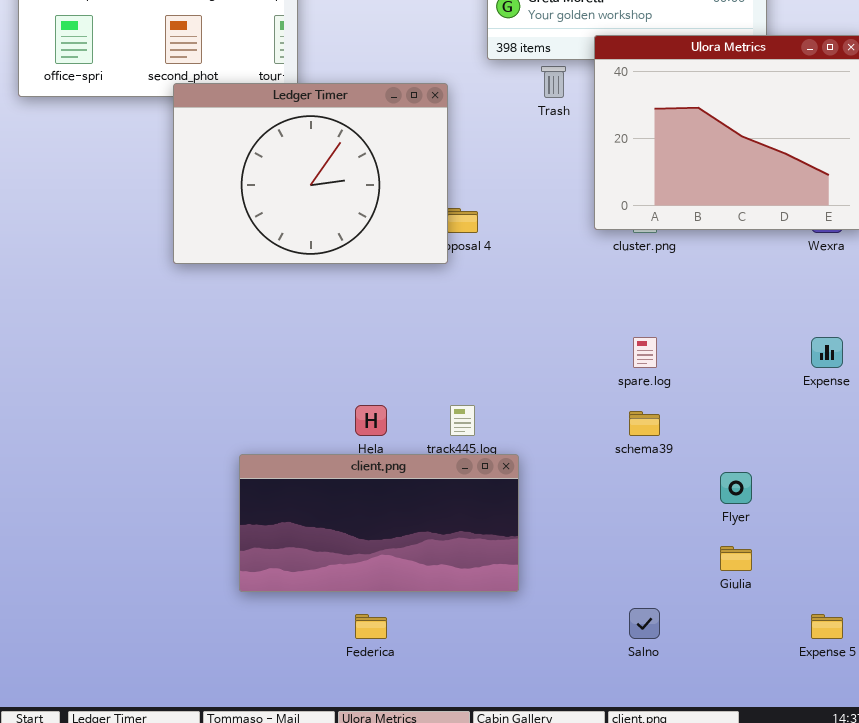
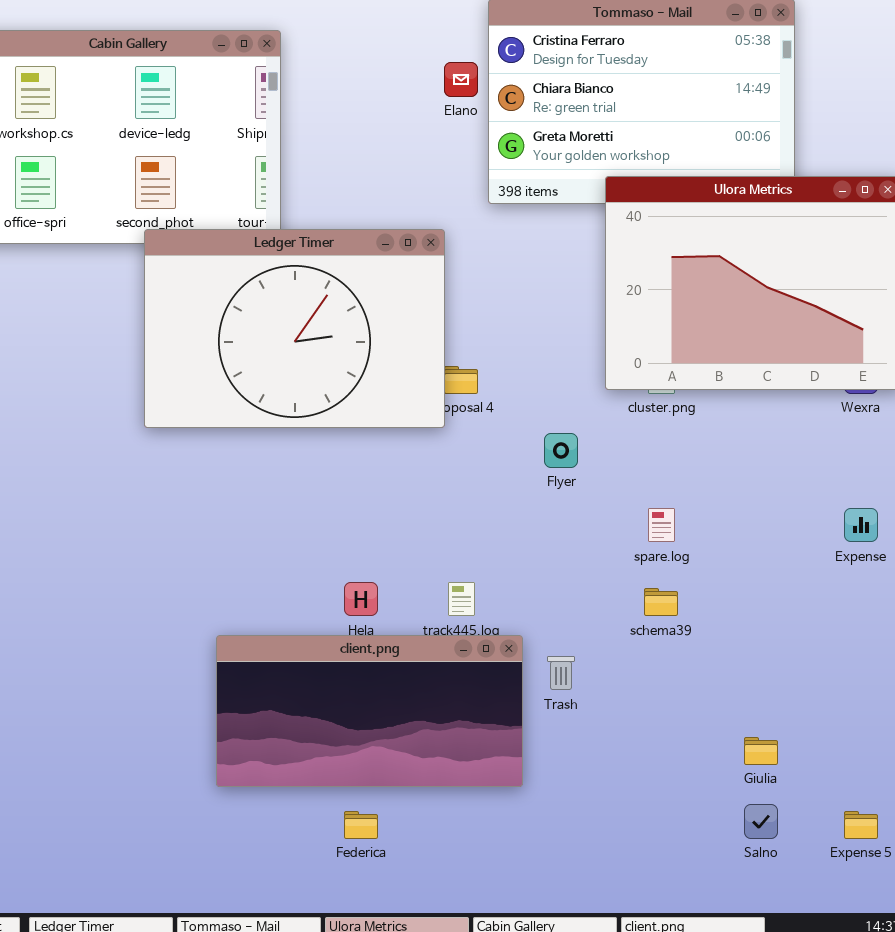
Trash: [541,66,566,98] -> [547,656,575,690], moved
Flyer: [720,472,752,504] -> [544,433,578,468], moved
Salno: [629,608,660,639] -> [744,804,778,839], moved

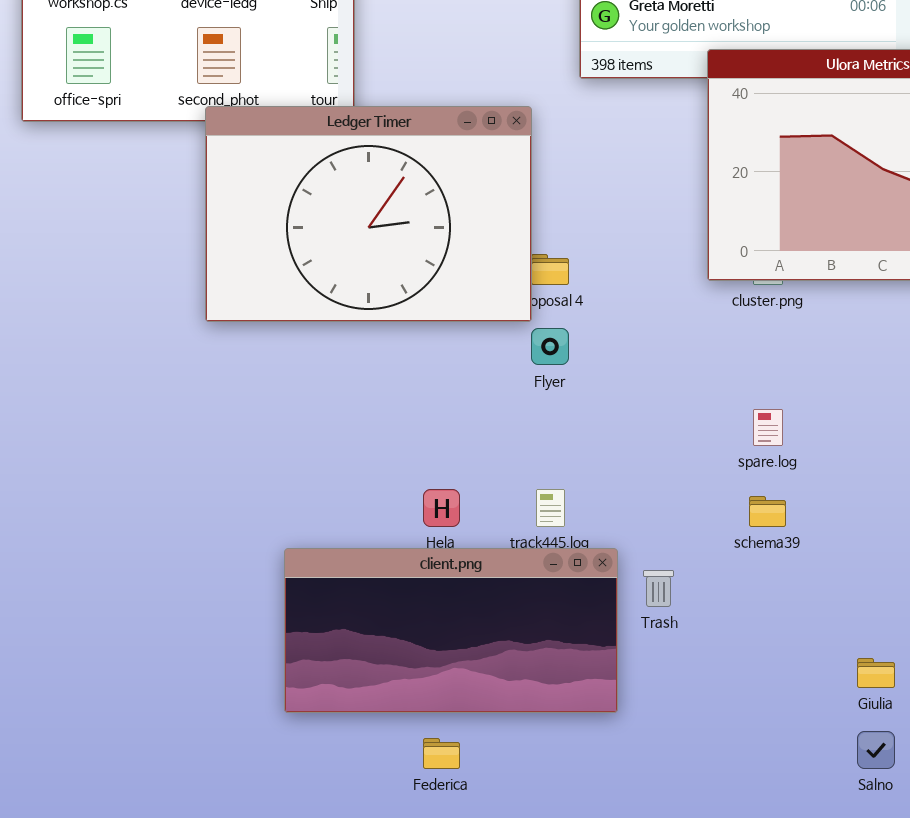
Flyer: [544,433,578,468] -> [531,328,569,365], moved

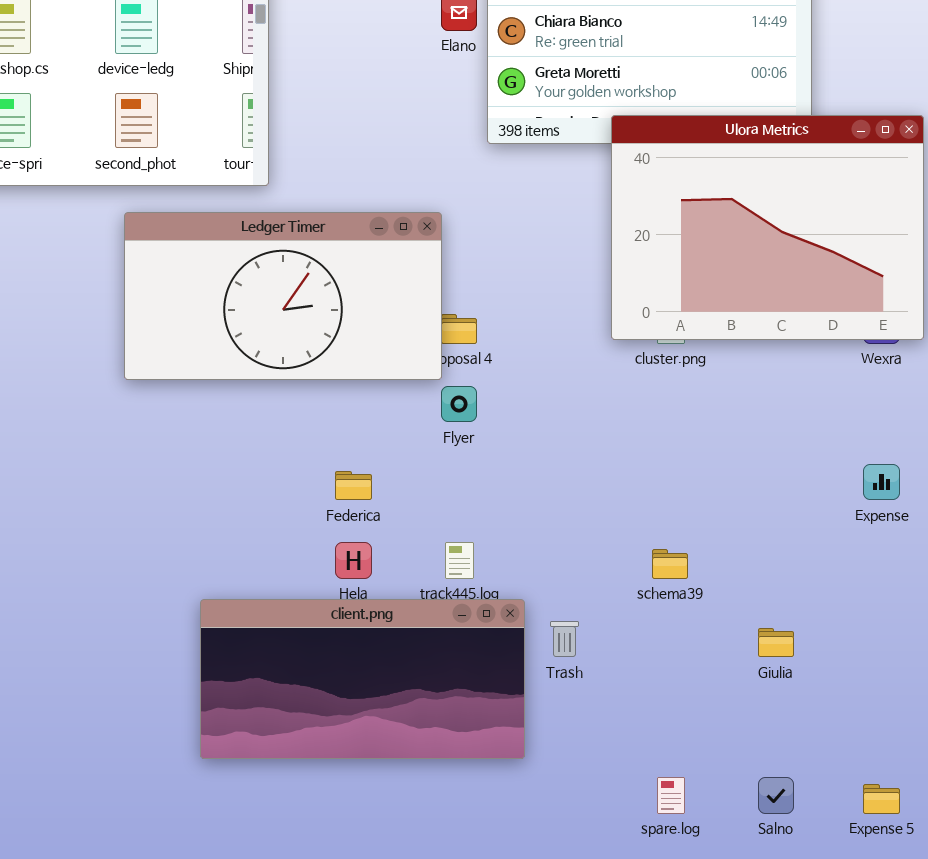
Ledger Timer: [205,106,532,322] -> [124,212,442,380], resized
spare.log: [753,409,783,446] -> [657,777,685,814], moved
Giulia: [857,658,895,688] -> [758,628,794,657], moved
Federica: [423,738,460,769] -> [335,471,372,500], moved

